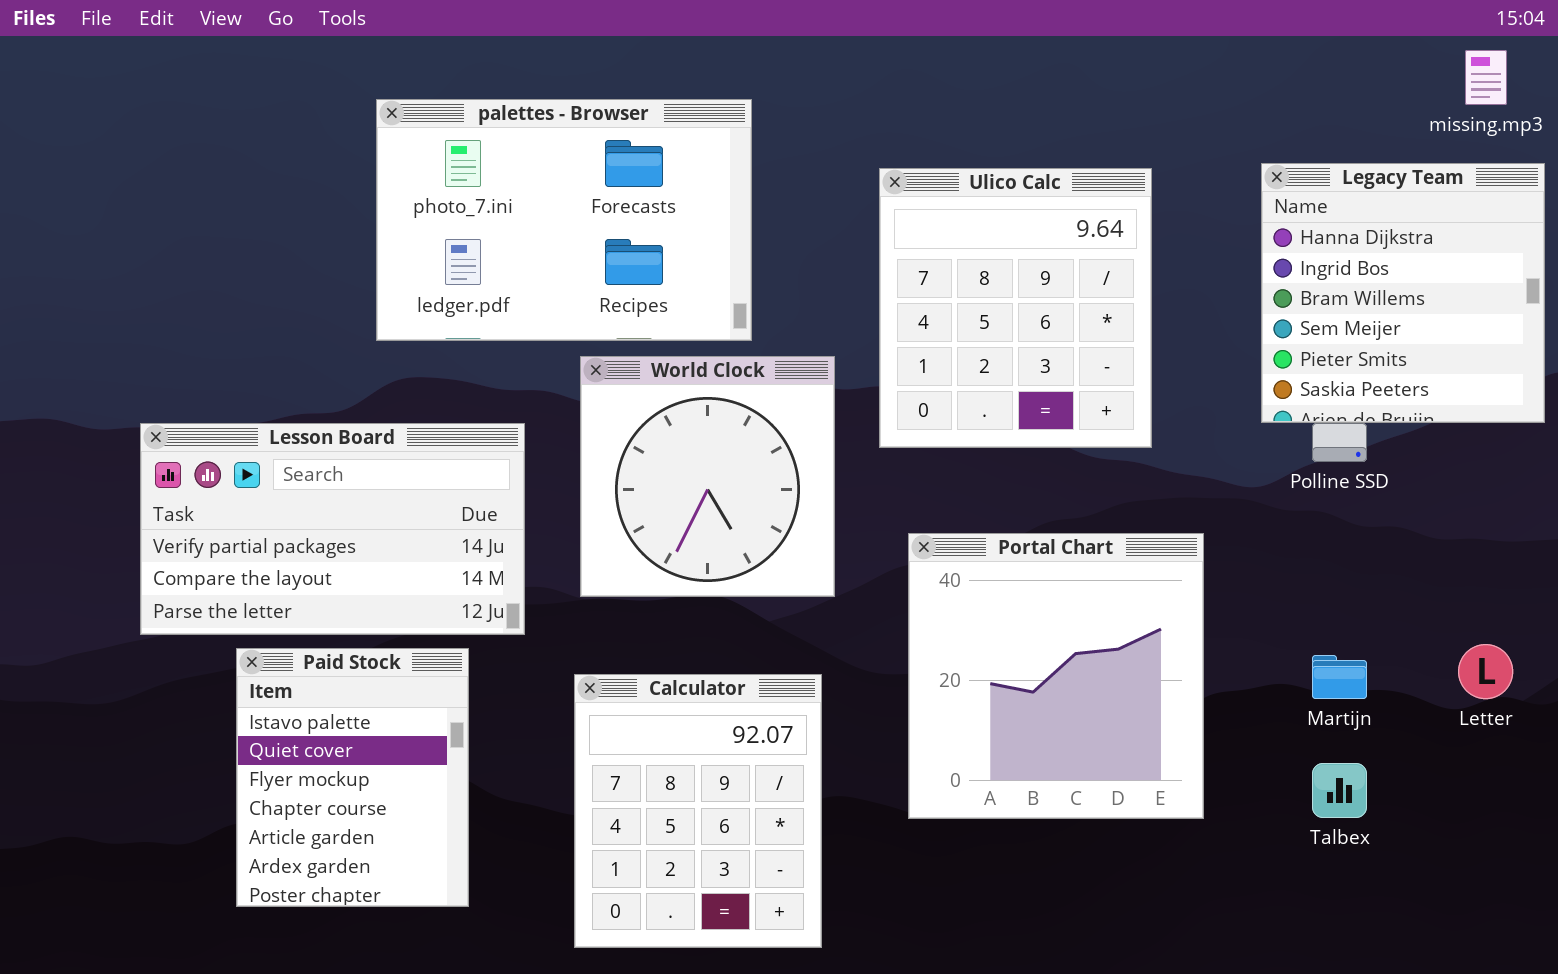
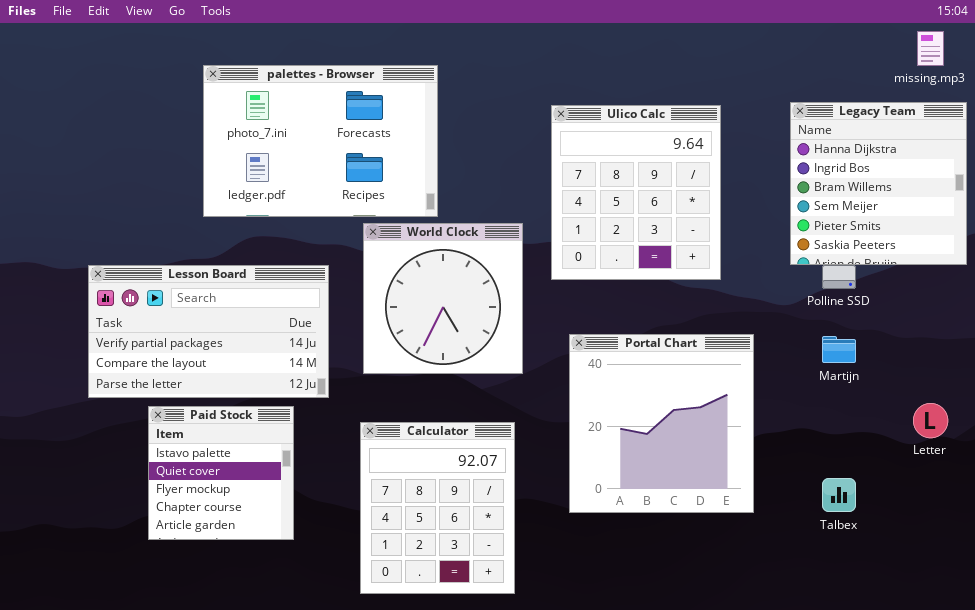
palettes - Browser: [376,99,752,341] -> [203,65,438,217], moved
Paid Stock: [236,648,469,907] -> [148,406,294,540], resized
Martijn: [1312,655,1367,699] -> [822,336,856,363], moved

